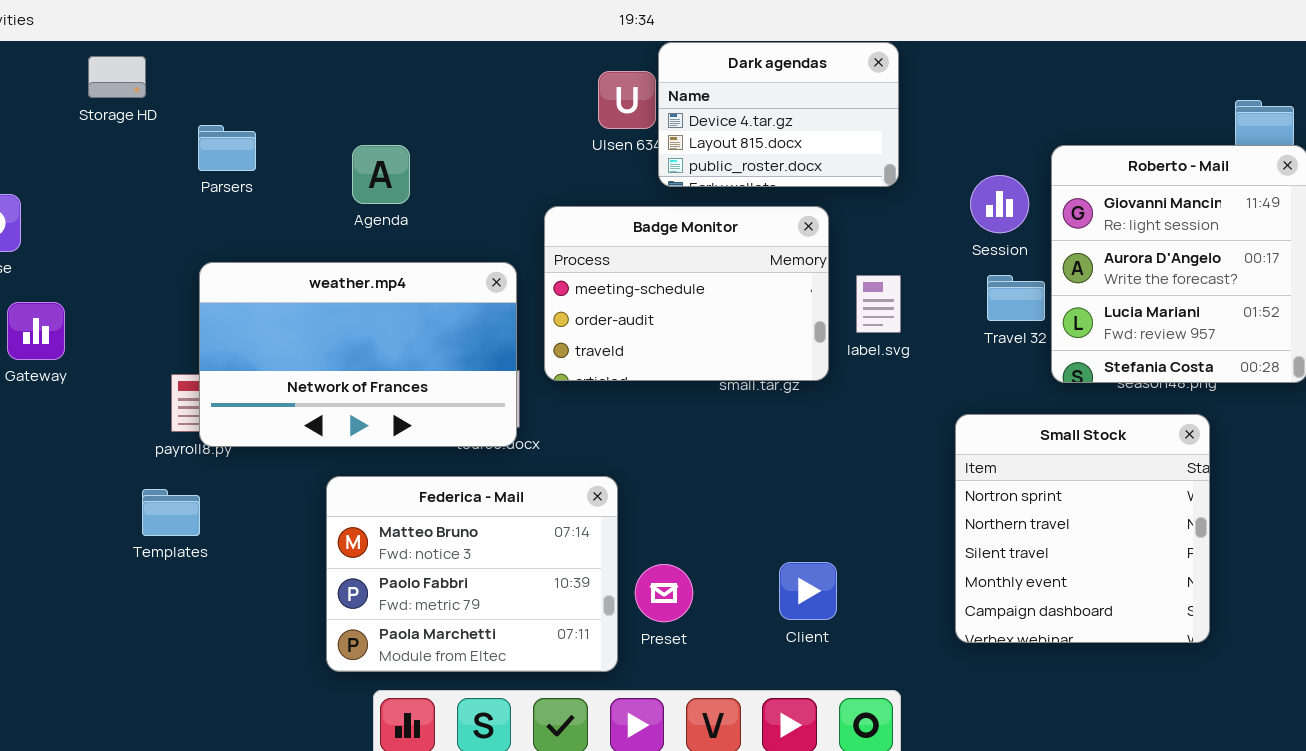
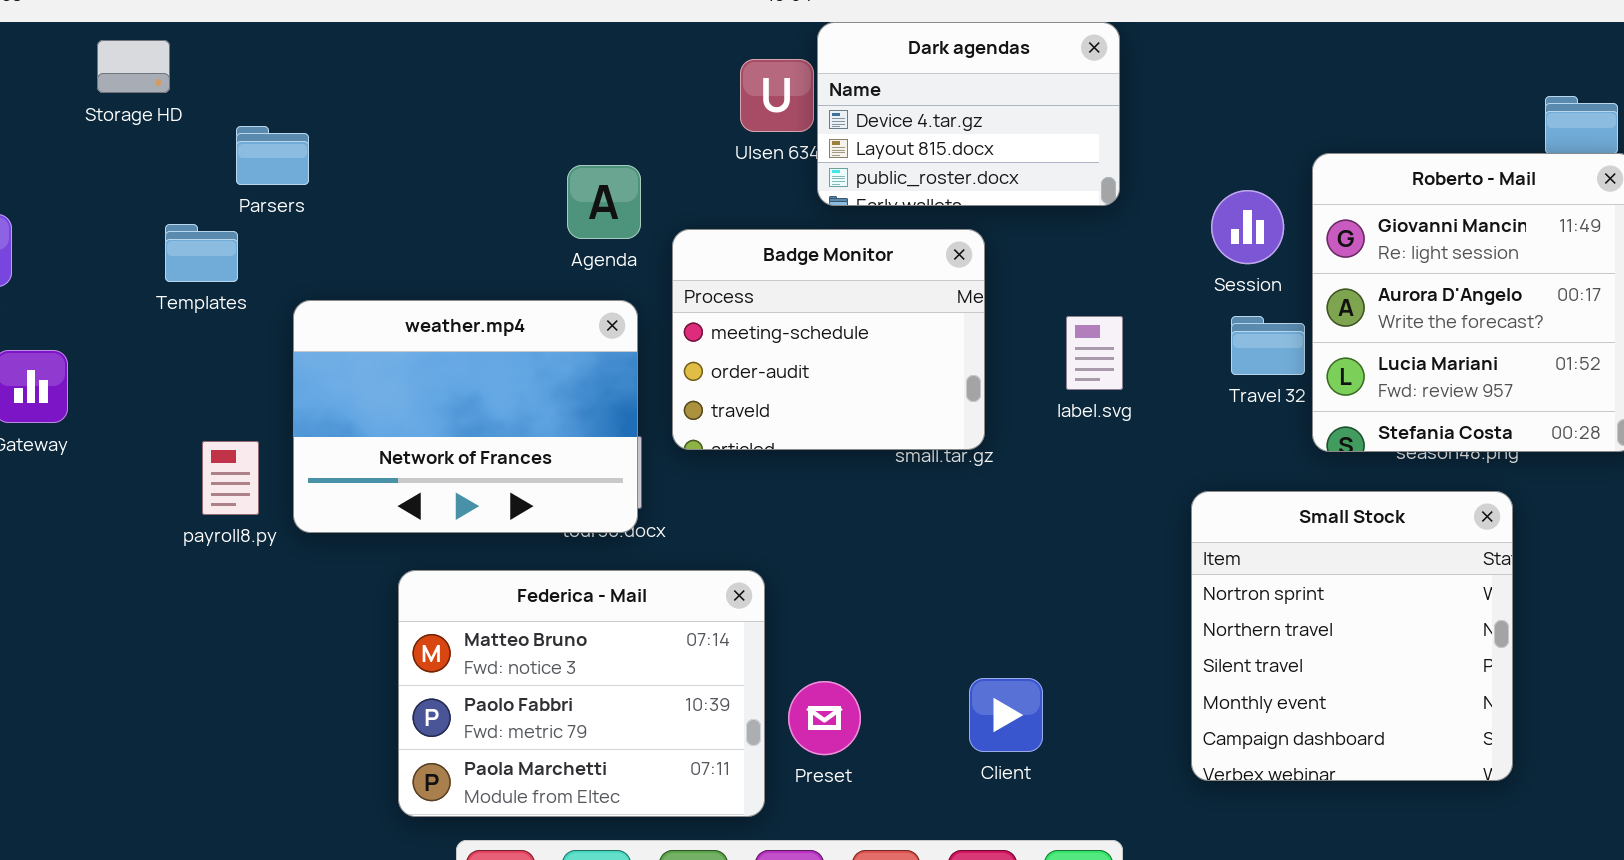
Agenda: [352,145,410,204] -> [567,165,641,239], moved
Badge Monitor: [544,206,829,381] -> [672,229,985,450], resized
weather.mp4: [199,262,517,447] -> [293,300,638,533], resized
Templates: [142,489,200,536] -> [165,224,238,282], moved

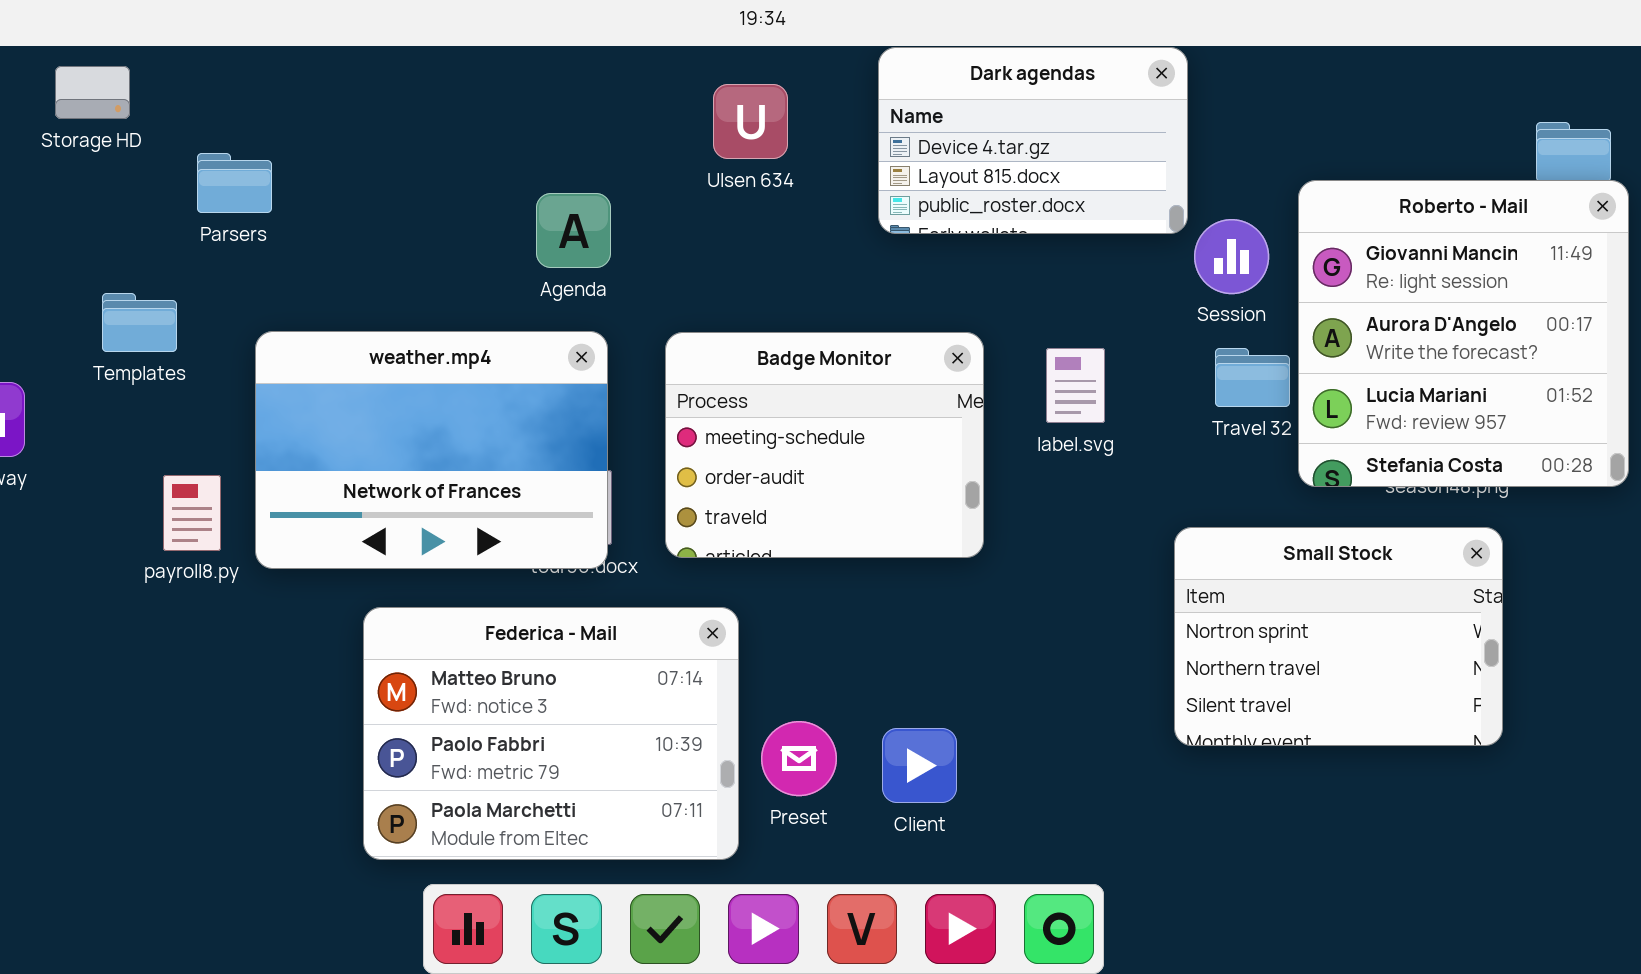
Dark agendas: [817,22,1120,206] -> [878,47,1188,234], moved
Templates: [165,224,238,282] -> [102,293,177,352], moved
Badge Monitor: [672,229,985,450] -> [665,332,984,558], moved
Small Stock: [1191,491,1513,781] -> [1174,527,1503,746], resized
Client: [969,678,1043,752] -> [882,728,957,803], moved

